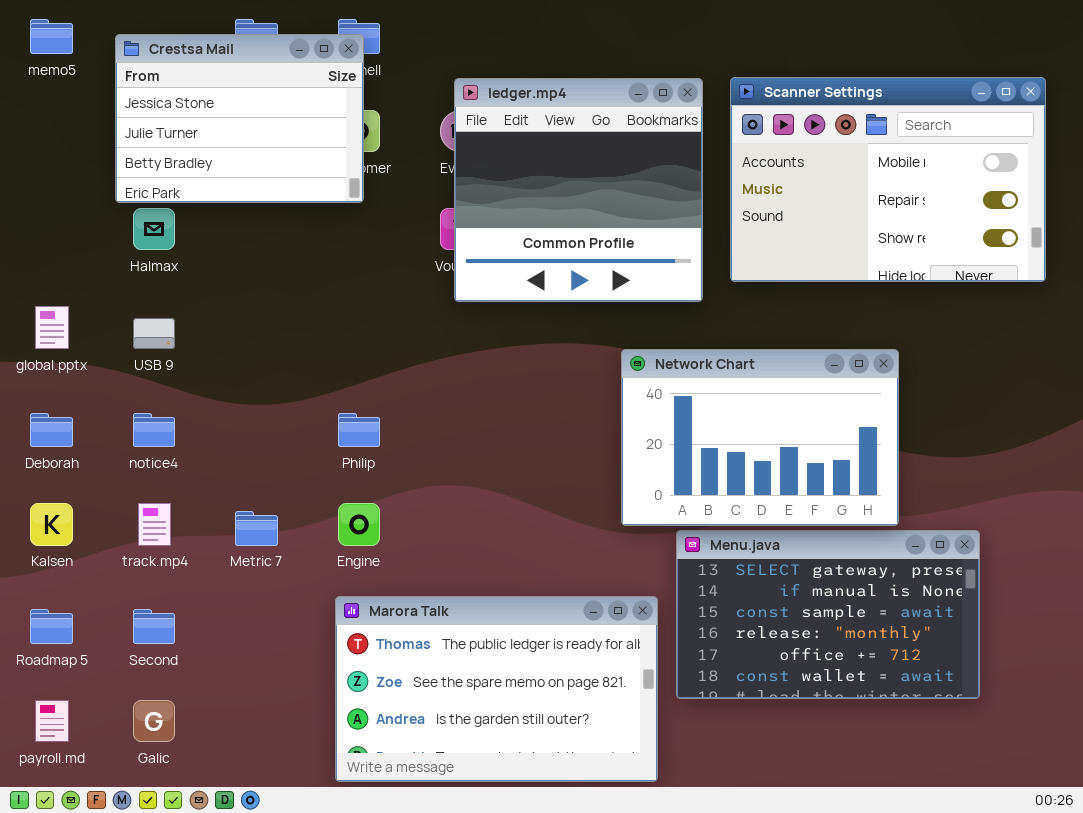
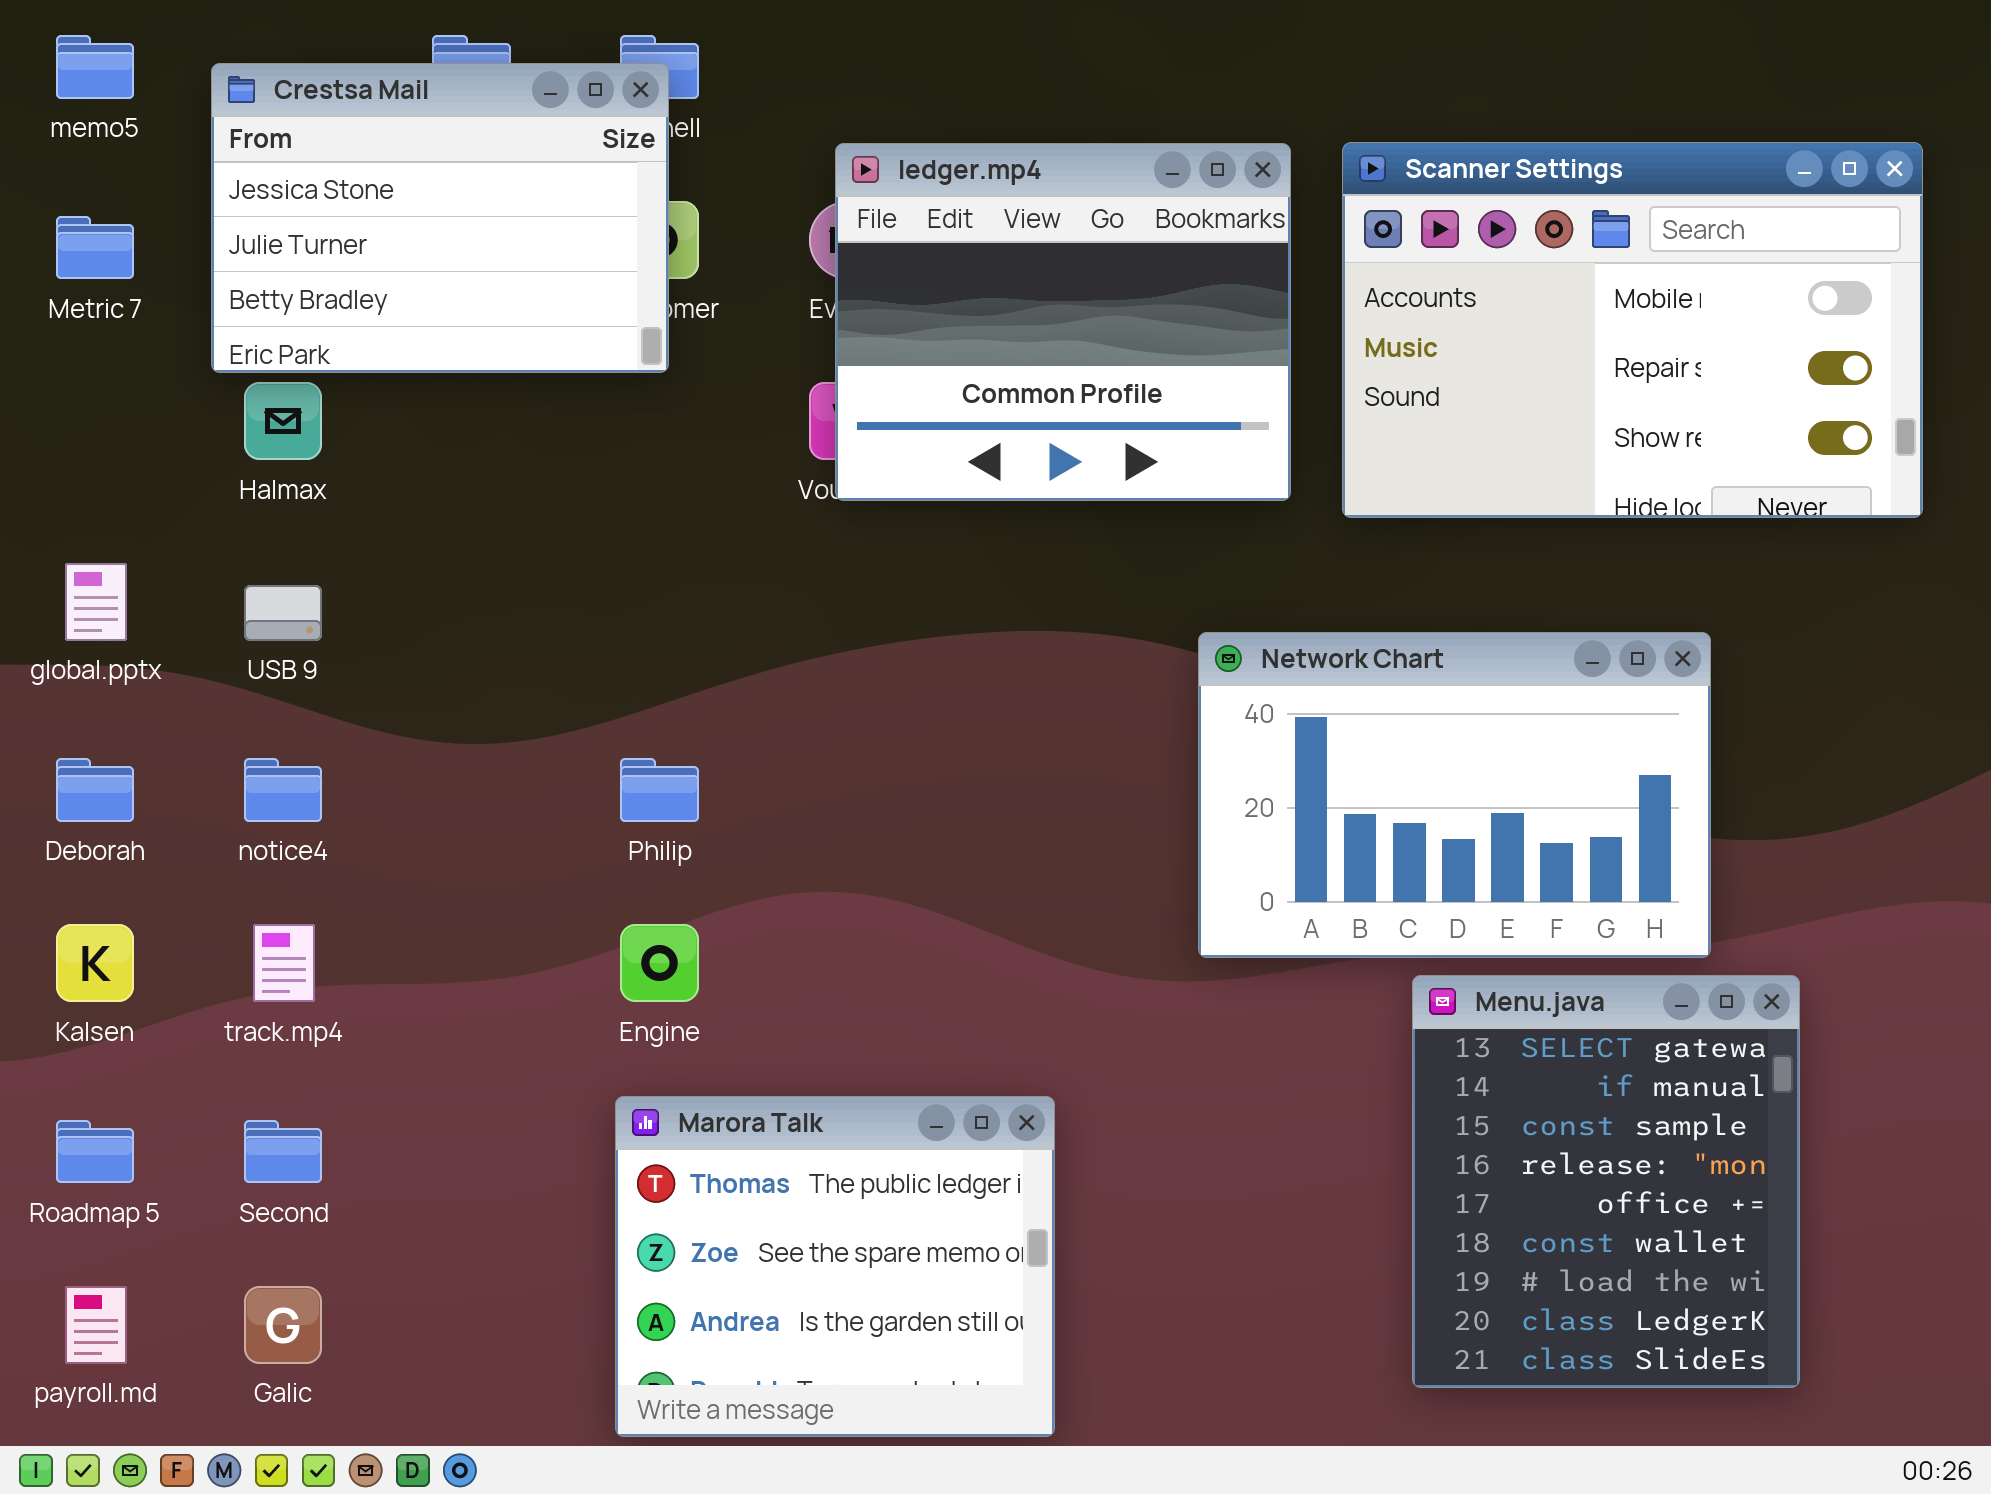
ledger.mp4: [454,78,703,302] -> [835,143,1291,501], resized
Network Chart: [621,349,899,526] -> [1198,632,1711,958], moved
Metric 7: [235,511,278,546] -> [56,216,134,279], moved
Menu.java: [676,530,980,699] -> [1412,975,1800,1388], resized
Marora Talk: [335,596,658,782] -> [615,1096,1055,1437], resized

